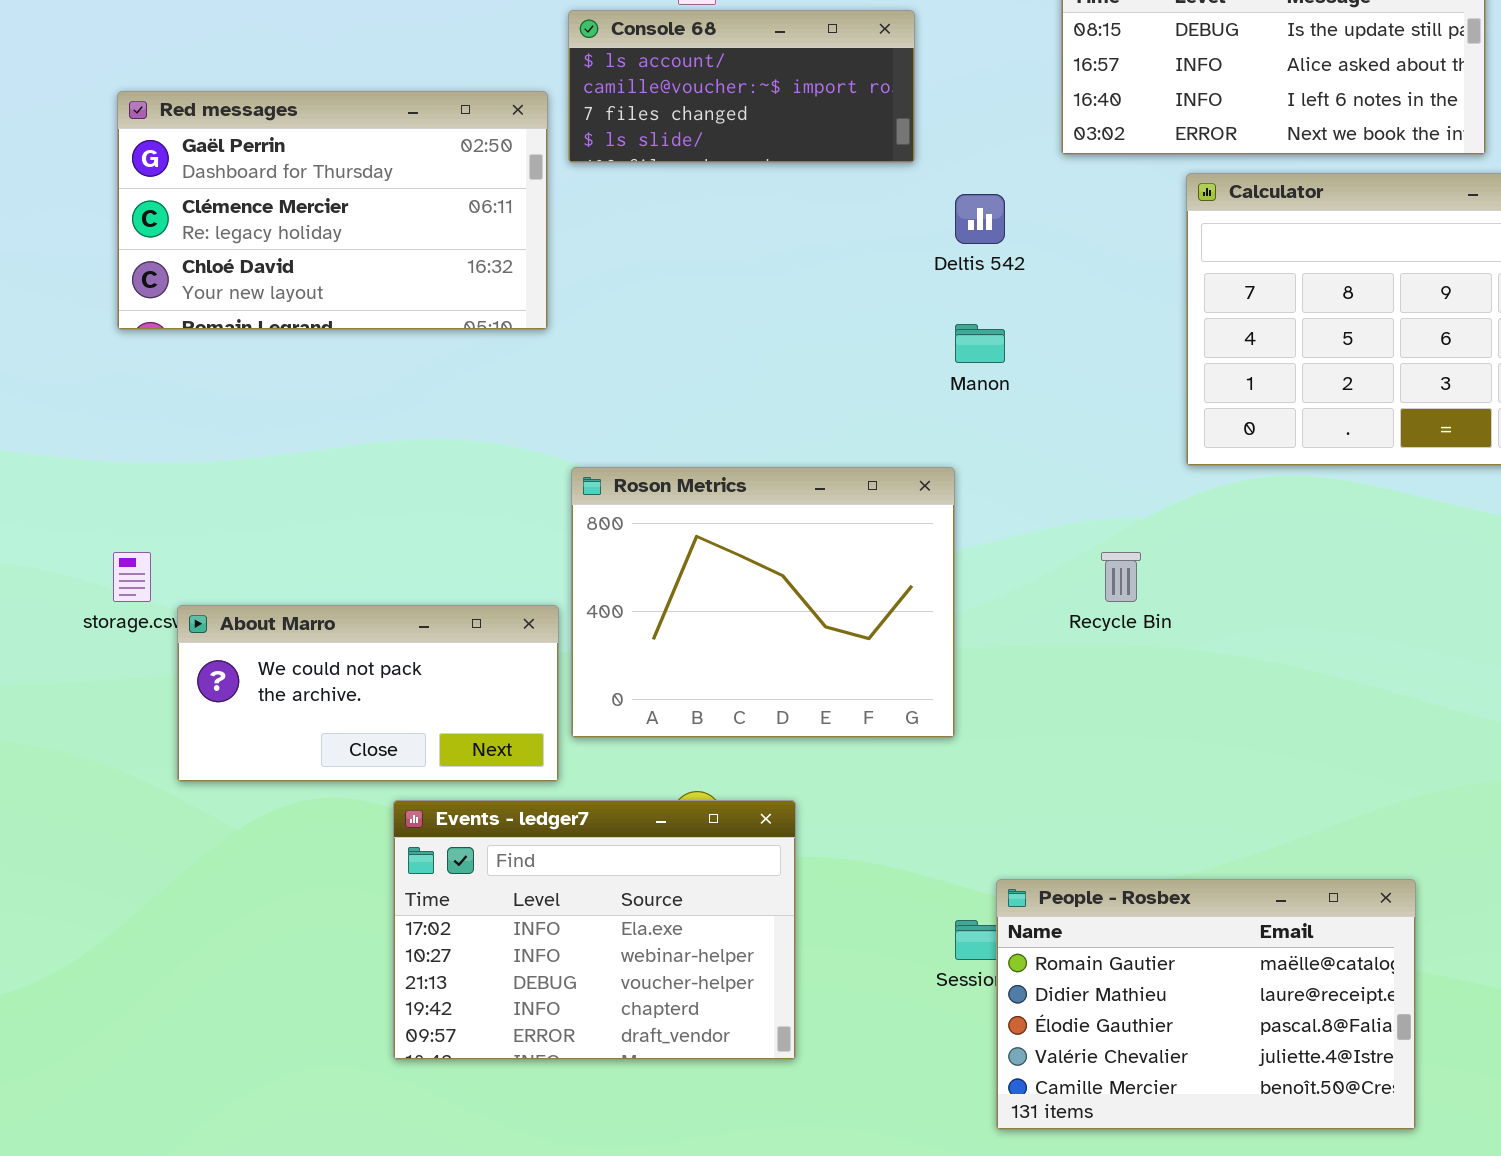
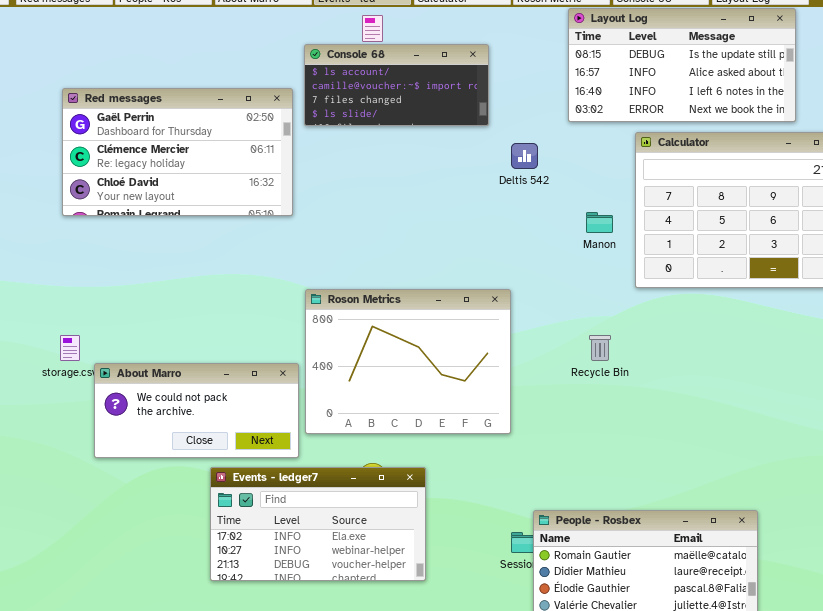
Manon: [955,324,1005,363] -> [586,212,613,233], moved
Events - ledger7: [393,800,796,1060] -> [210,467,426,581], resized

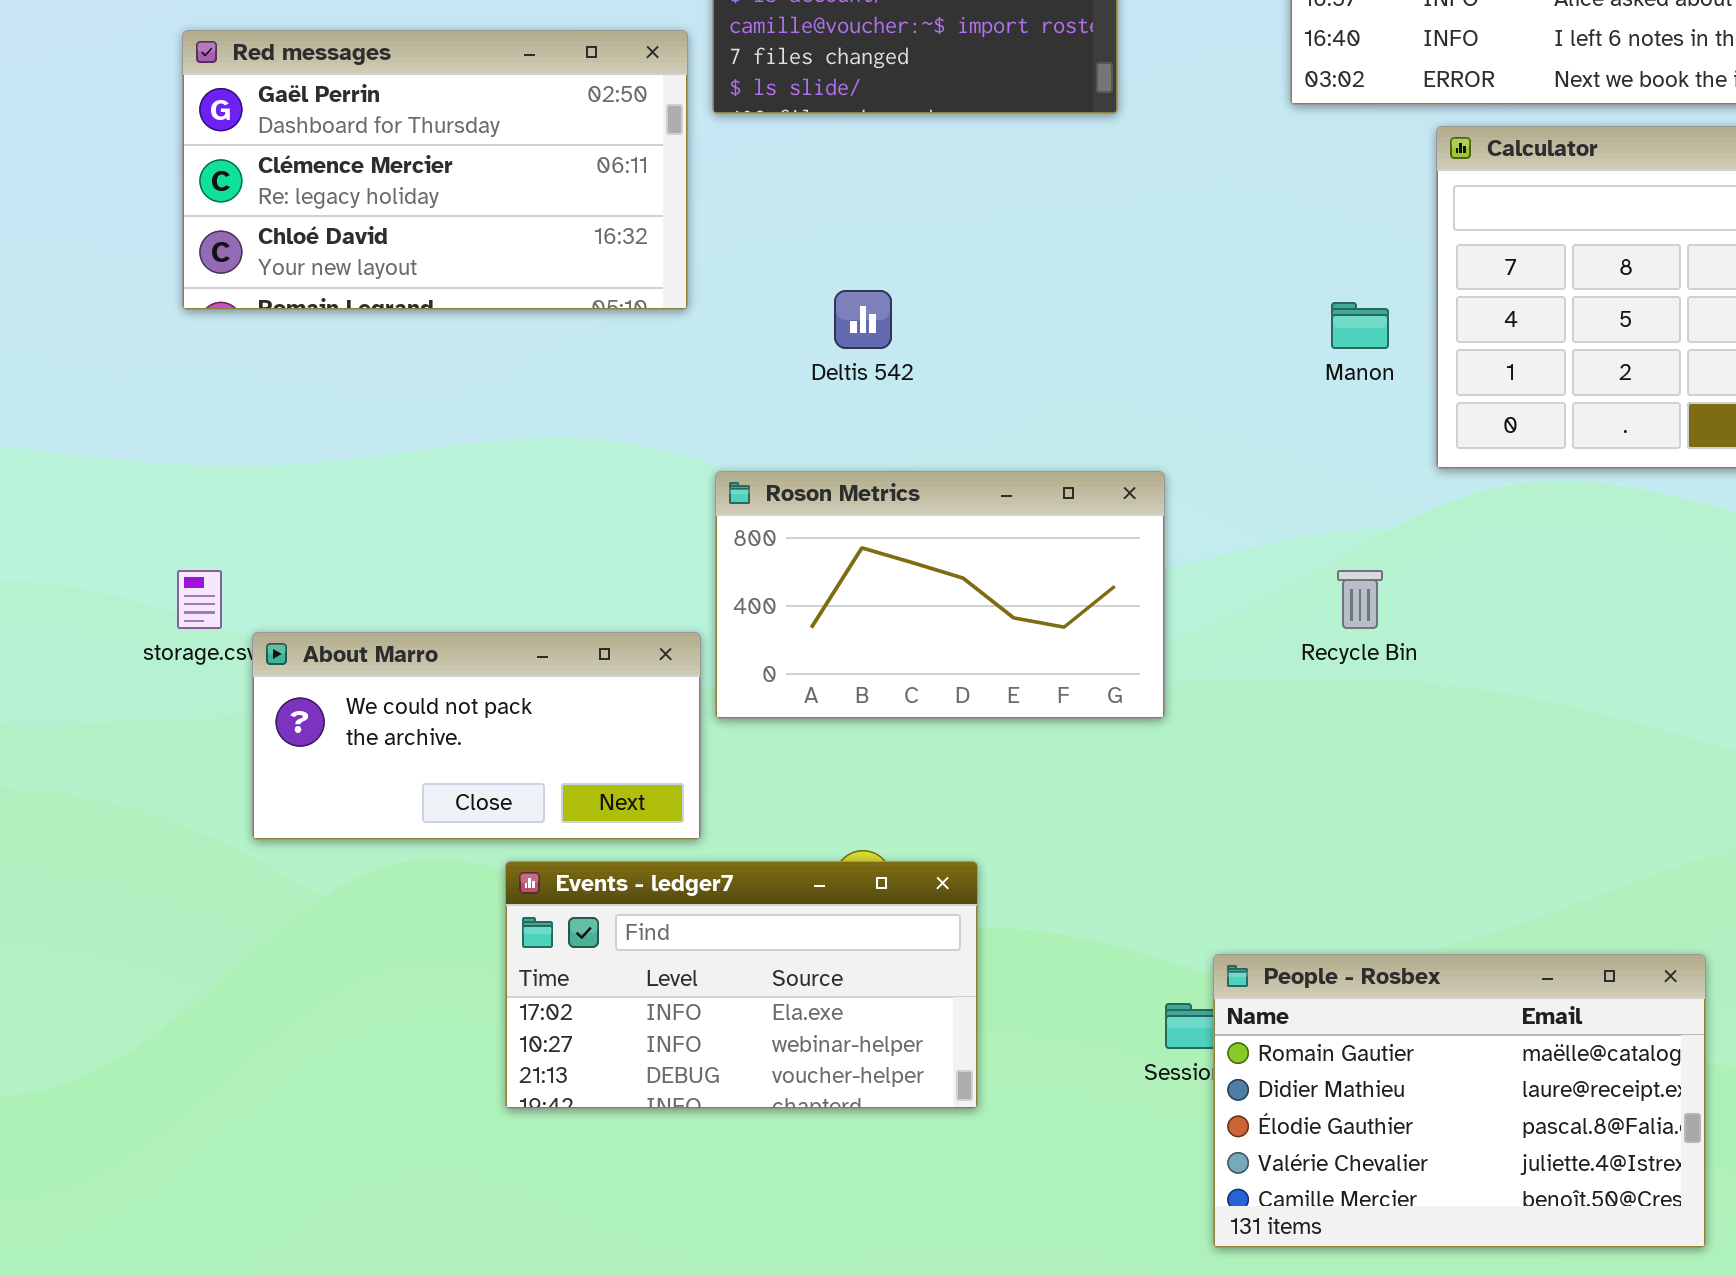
Deltis 542: [511,143,538,169] -> [834,290,892,349], moved
Roson Metrics: [305,289,511,434] -> [715,471,1165,719], resized

